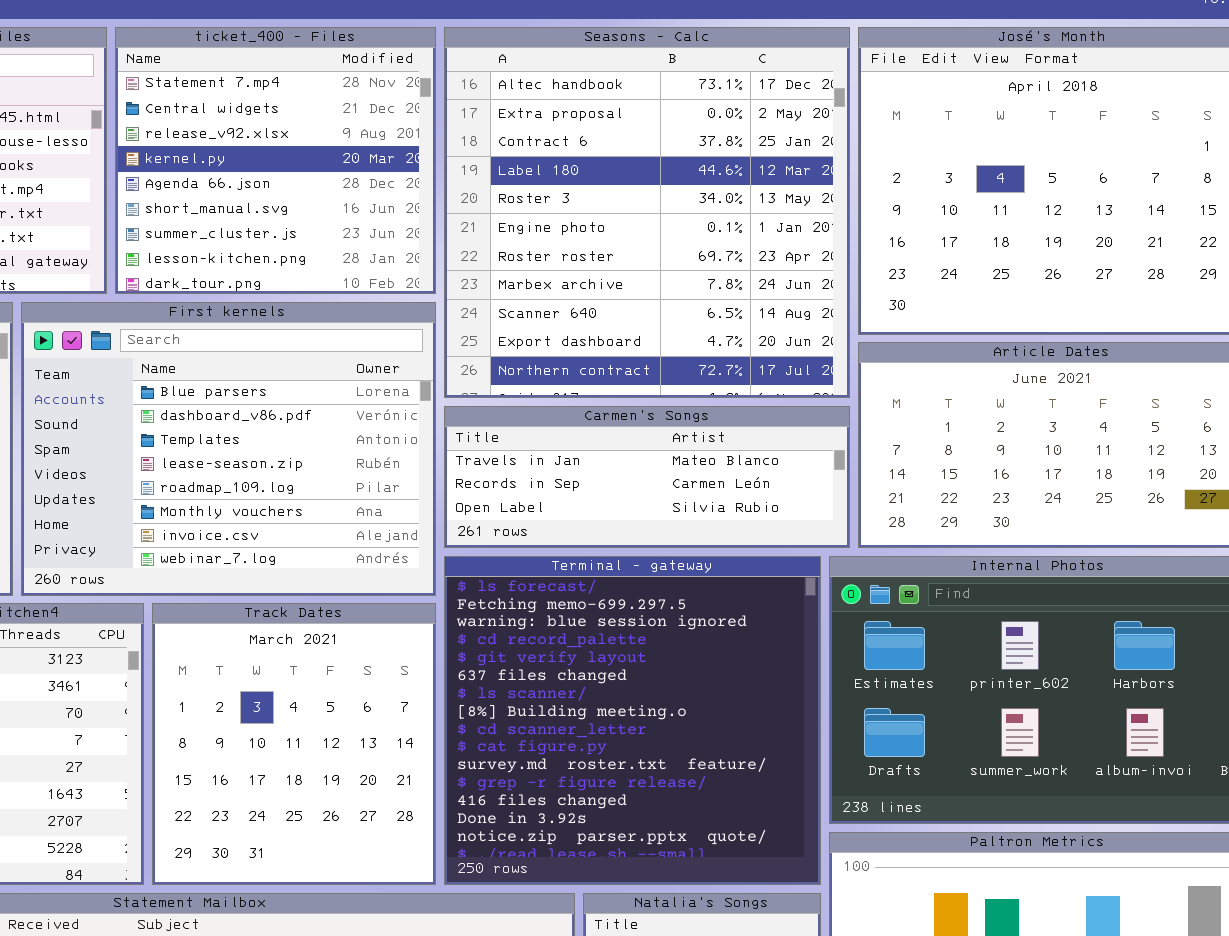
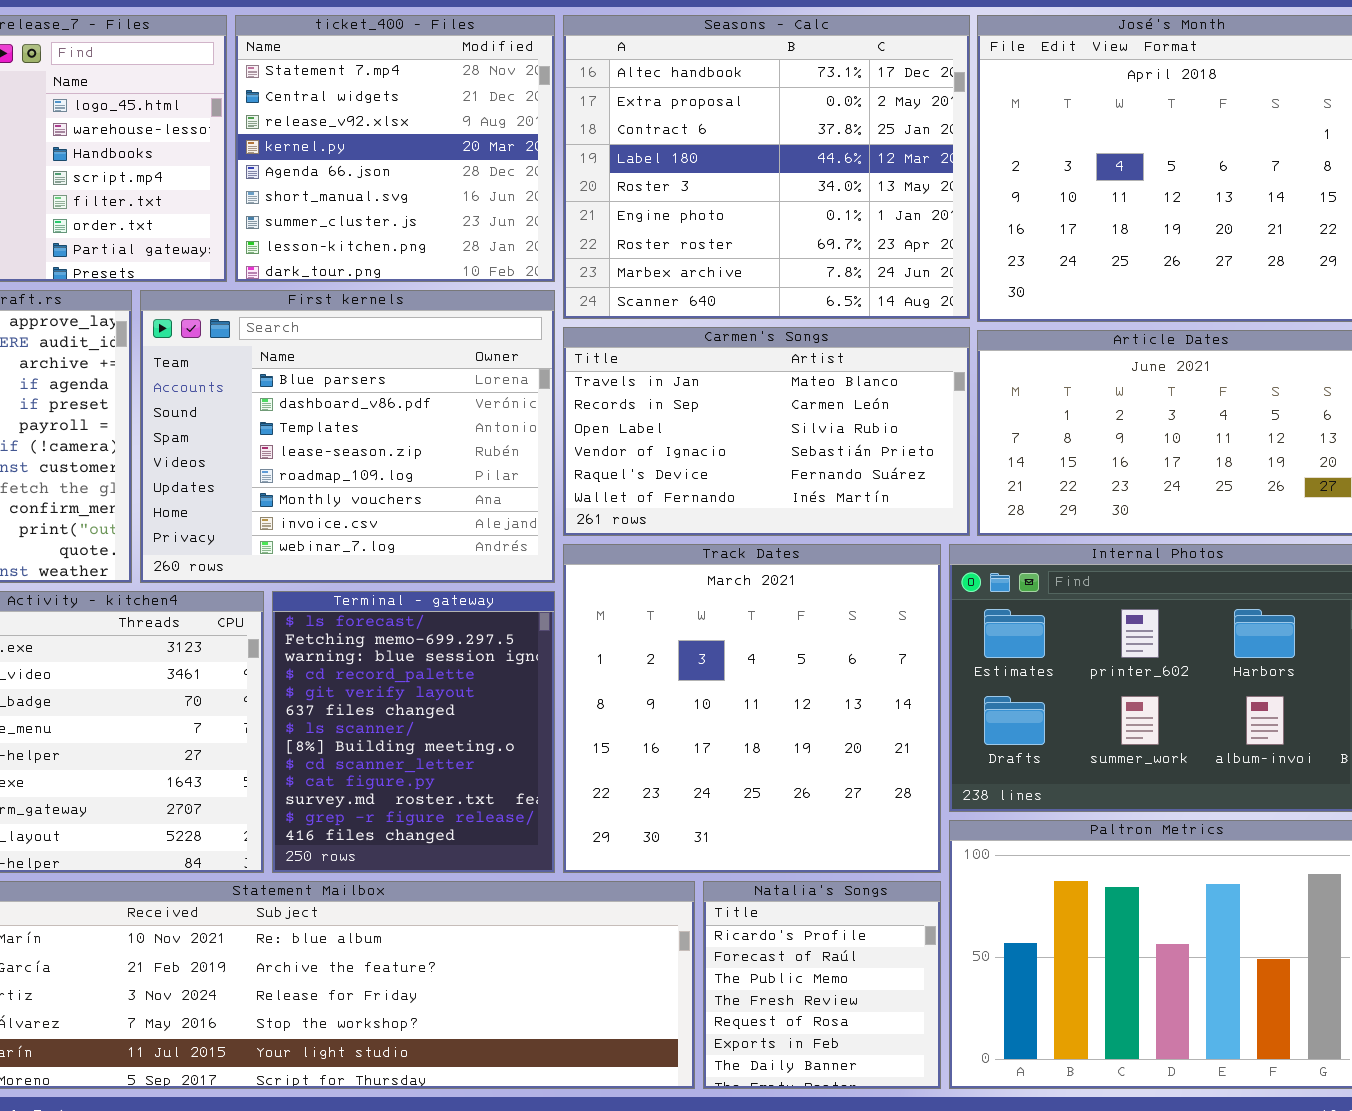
Seasons - Calc: [444,27,850,398] -> [563,15,970,319], resized
Carmen's Songs: [444,406,850,548] -> [563,327,970,536], resized
Terminal - gateway: [444,556,821,885] -> [272,591,555,873], moved, resized
Track Dates: [152,603,436,885] -> [563,544,941,873], moved, resized

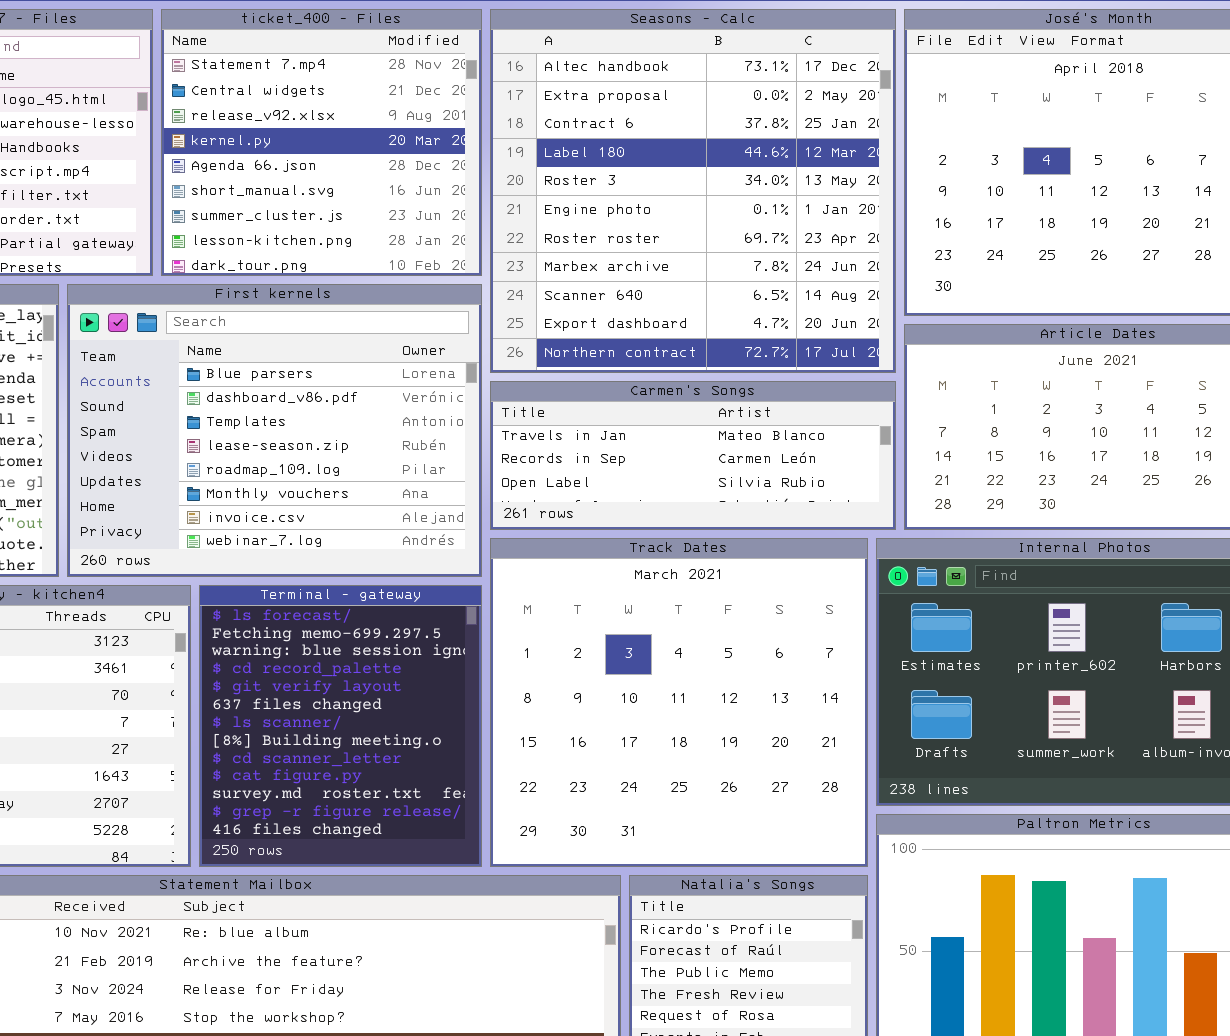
Seasons - Calc: [563,15,970,319] -> [490,9,896,373], resized
Carmen's Songs: [563,327,970,536] -> [490,381,896,530], resized

